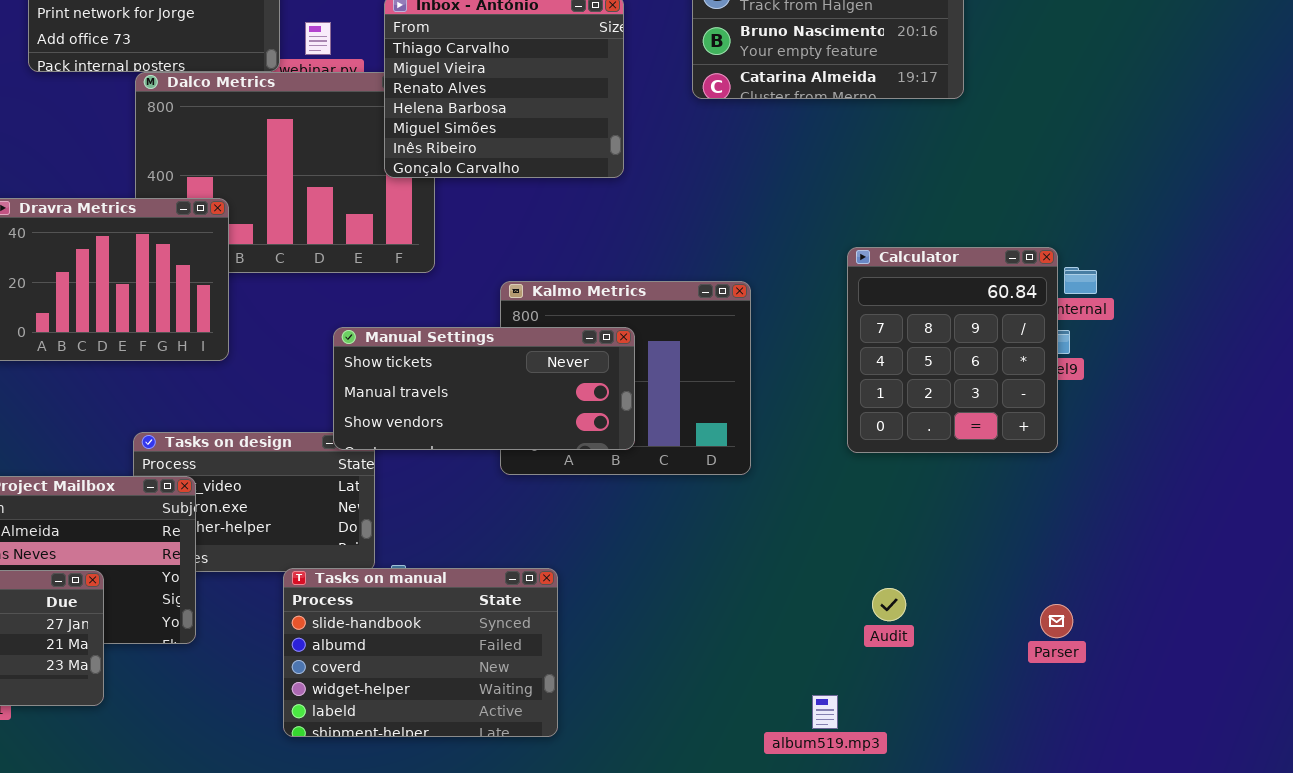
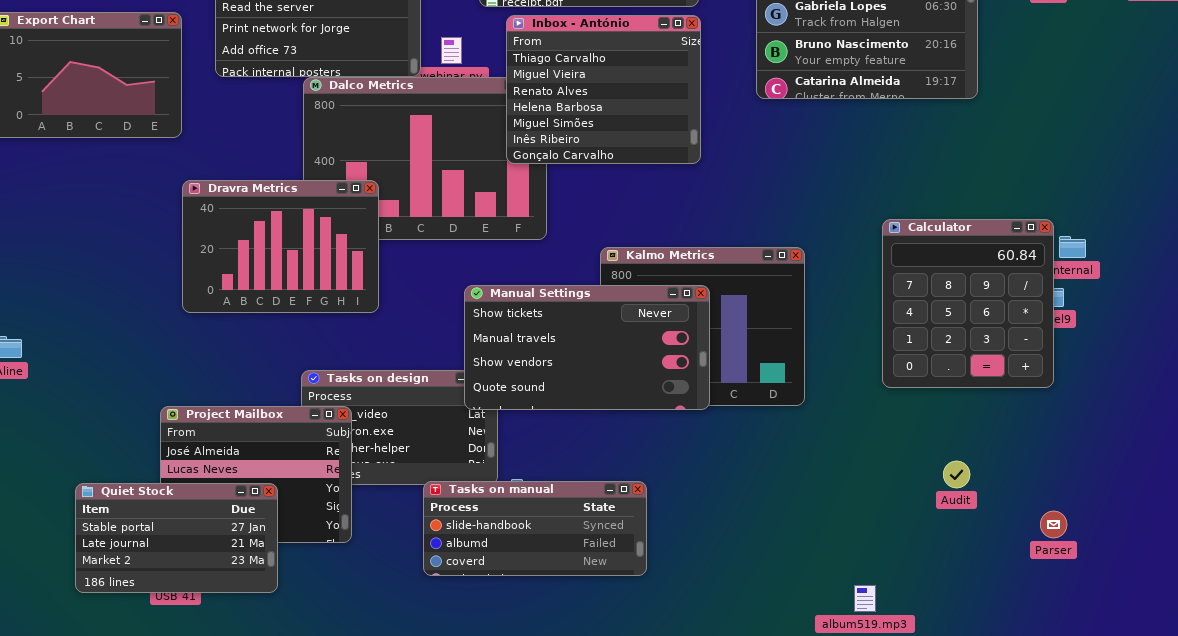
Manual Settings: [333,327,635,450] -> [464,285,710,410], resized
Tasks on manual: [283,568,558,737] -> [423,481,647,576], resized
Audit: [872,588,906,621] -> [943,461,970,488], moved

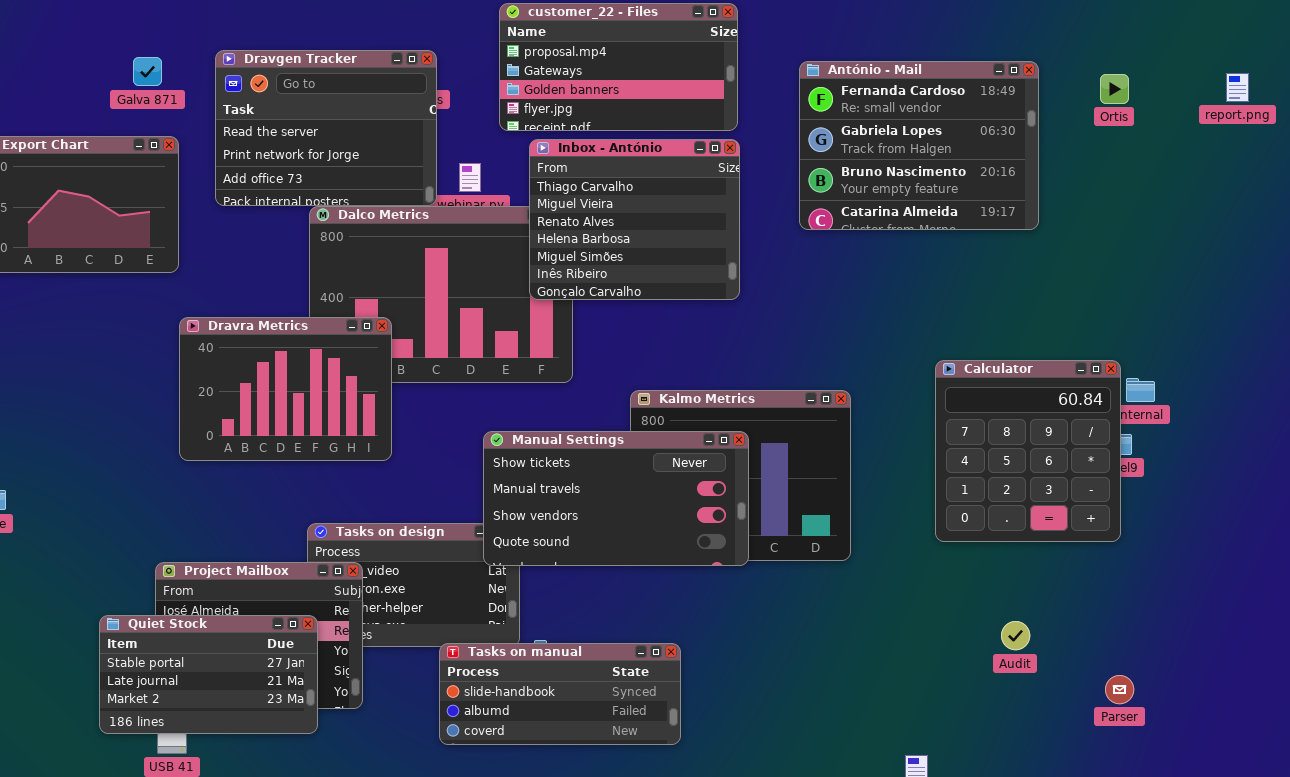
Quiet Stock: [75,483,278,593] -> [99,615,318,734], moved

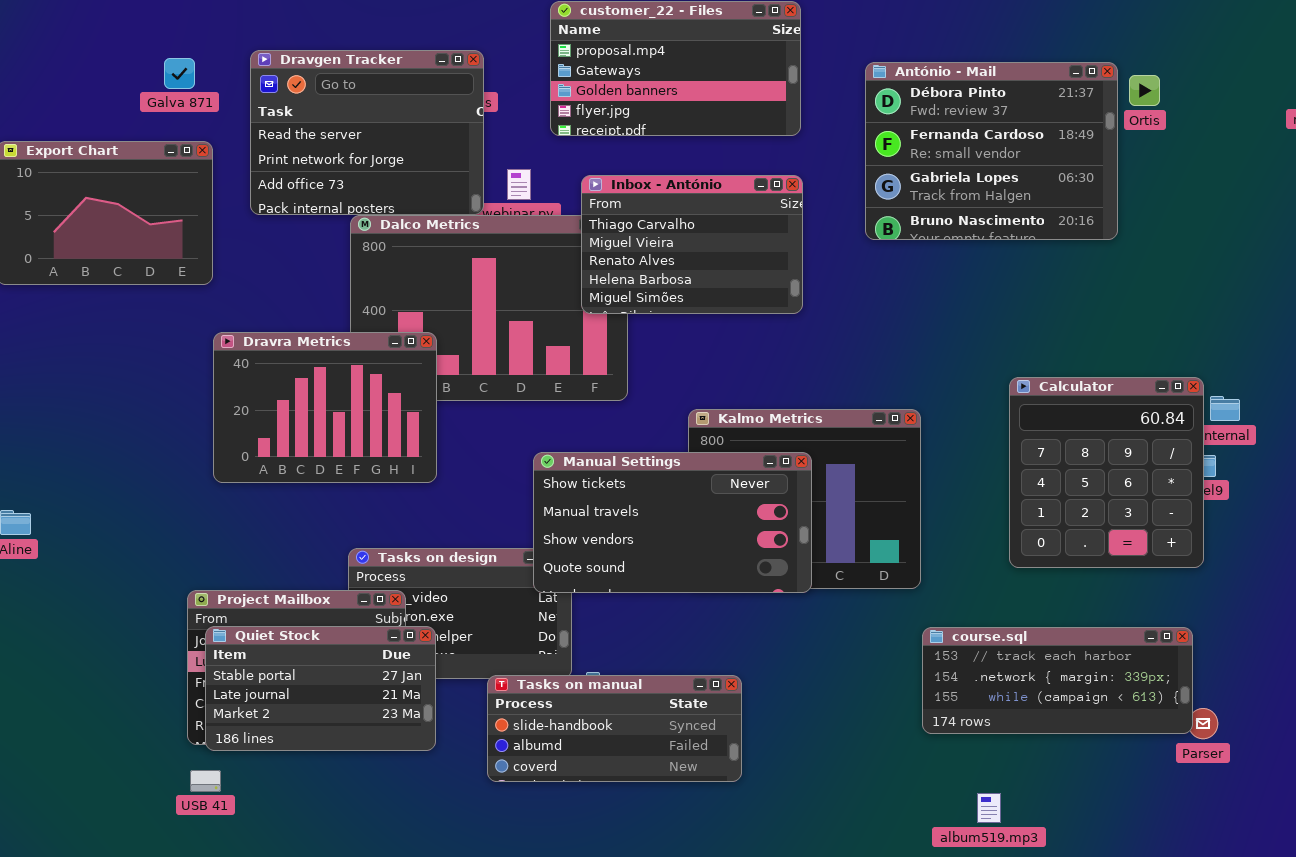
António - Mail: [799,61,1039,230] -> [865,62,1118,240], scrolled up 1 row
Ortis: [1100,74,1129,104] -> [1129,75,1160,106], moved
Inbox - António: [529,139,740,300] -> [581,175,803,314], resized
course.sql: none -> [922,627,1193,734], opened
Quiet Stock: [99,615,318,734] -> [205,626,436,751], moved

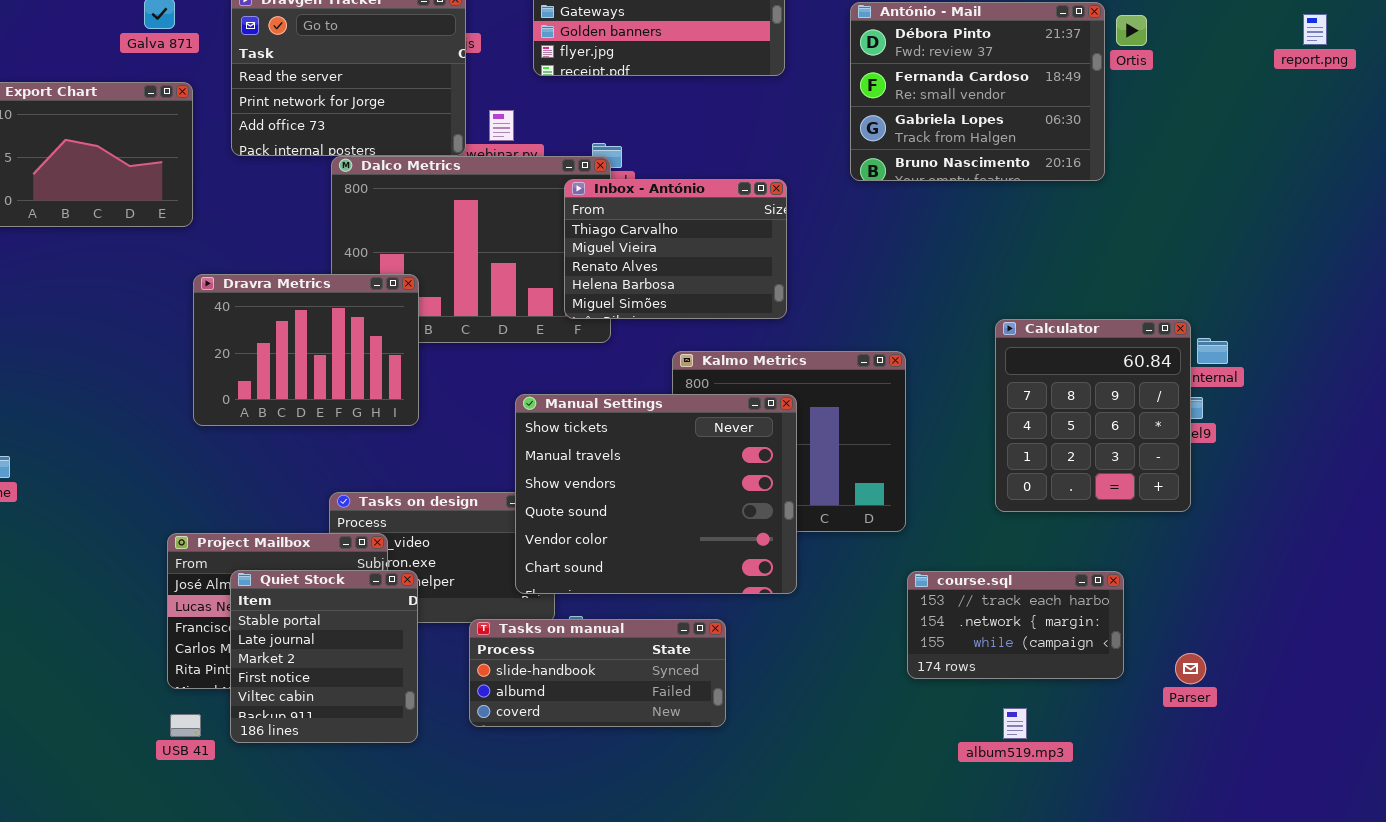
Inbox - António: [581,175,803,314] -> [564,179,787,319], moved
Manual Settings: [533,452,812,593] -> [515,394,797,594], resized
Quiet Stock: [205,626,436,751] -> [230,570,418,743], resized
course.sql: [922,627,1193,734] -> [907,571,1124,679], resized
album519.mp3: [977,793,1001,823] -> [1003,708,1027,739], moved

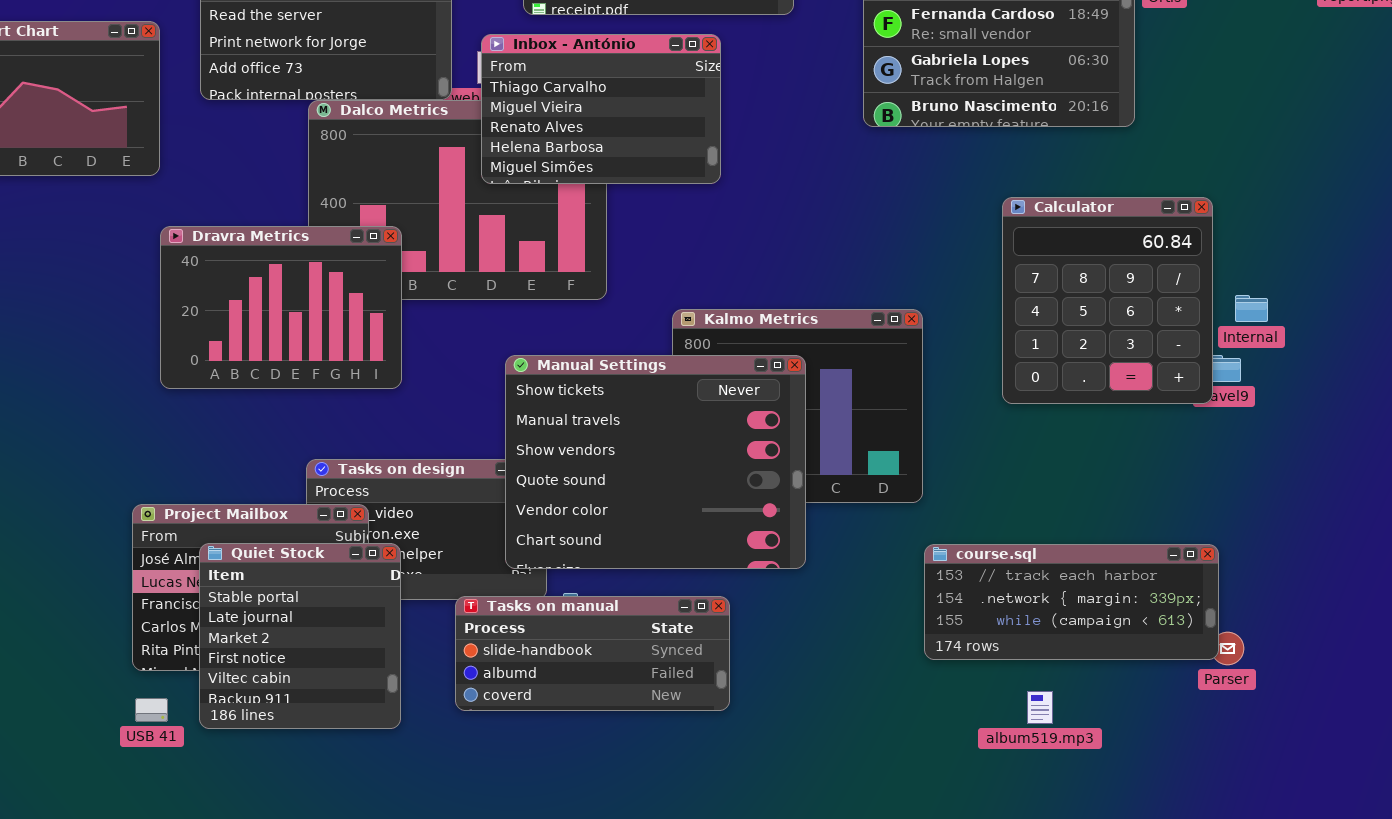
Inbox - António: [564,179,787,319] -> [481,34,721,184], moved
Calculator: [995,319,1191,512] -> [1002,197,1213,404], moved
course.sql: [907,571,1124,679] -> [924,544,1219,660], resized

